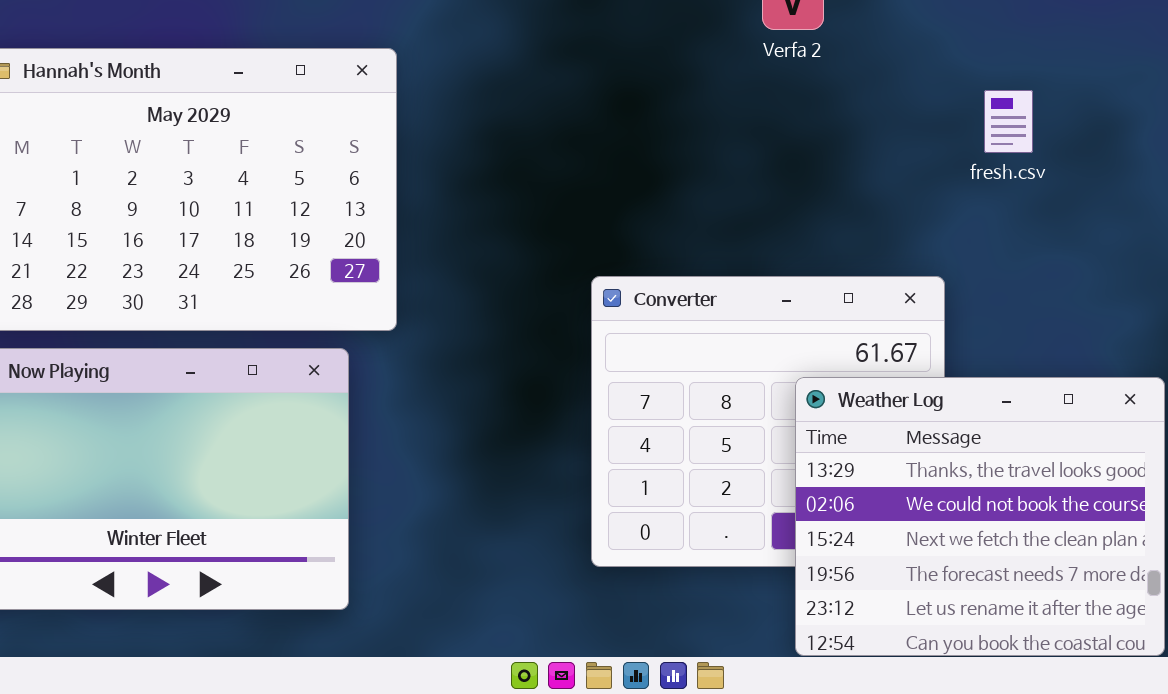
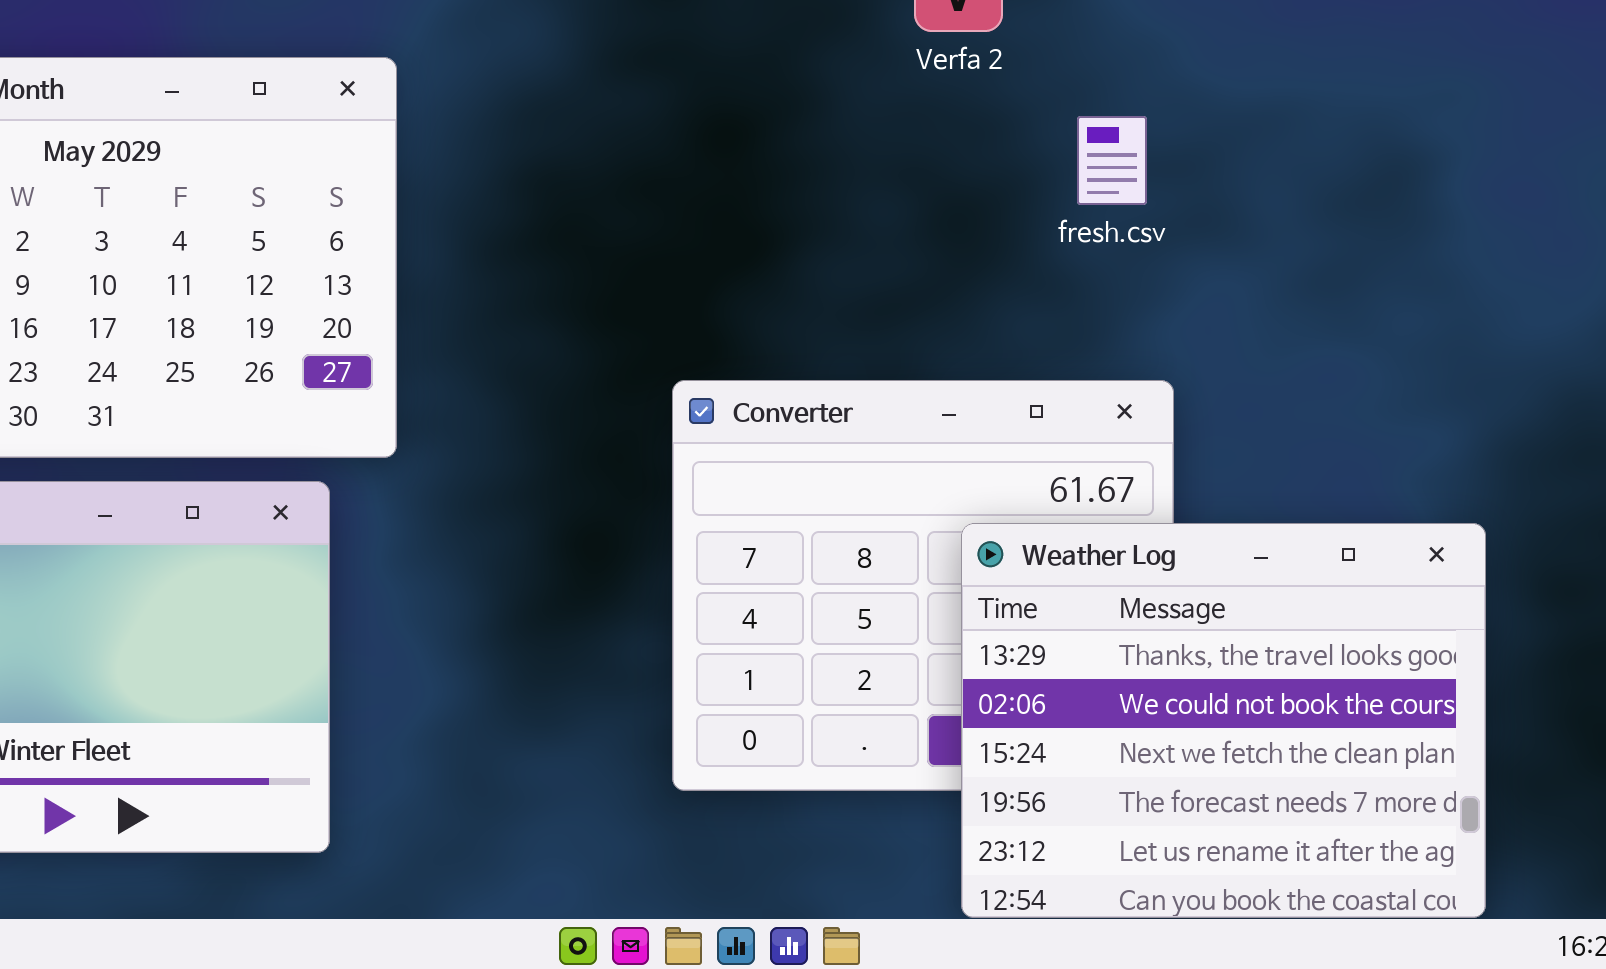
fresh.csv: [984,90,1033,153] -> [1077,116,1147,205], moved

